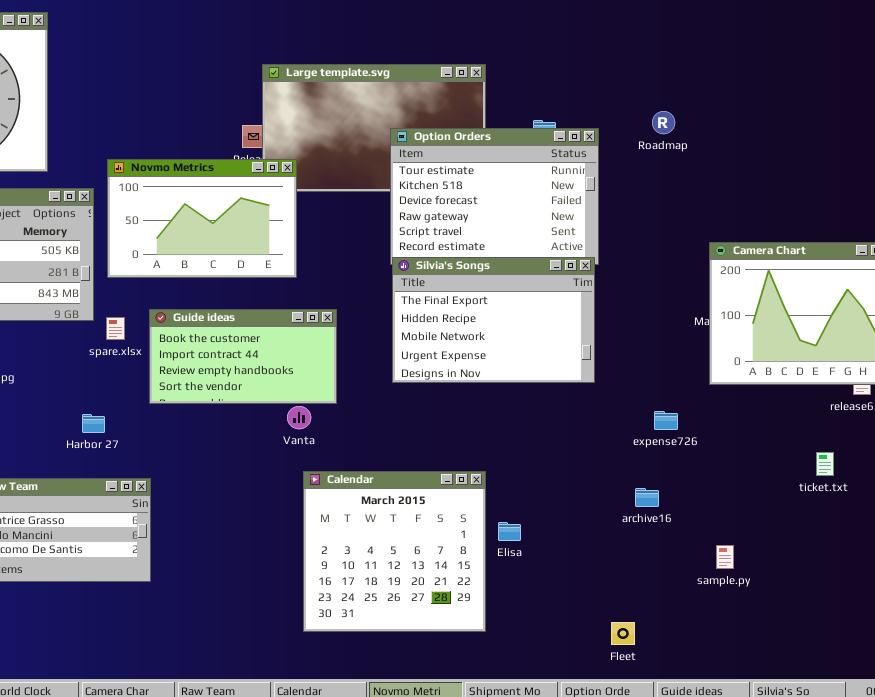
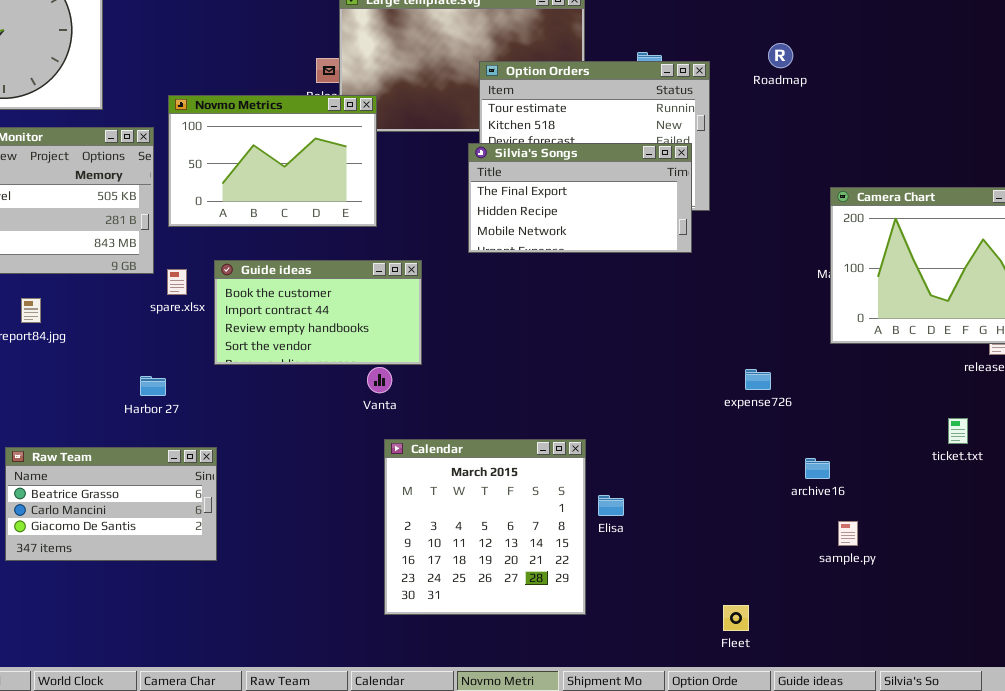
Silvia's Songs: [392,257,595,383] -> [468,143,692,253], moved, resized
expense726: [654,411,678,430] -> [745,369,771,390], moved
archive16: [635,488,659,507] -> [805,458,830,479], moved

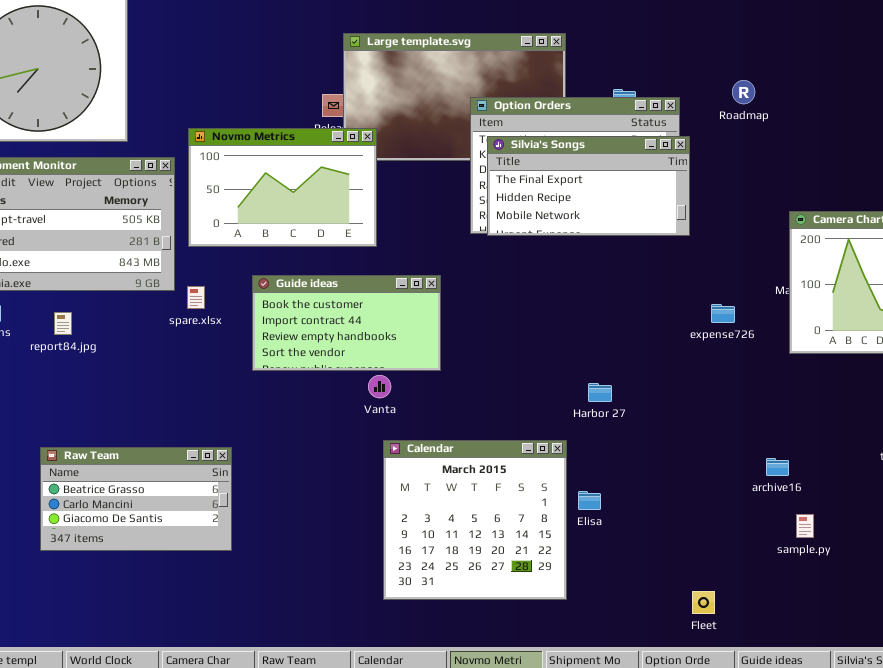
Silvia's Songs: [468,143,692,253] -> [487,136,690,236], moved
Guide ideas: [214,260,422,365] -> [252,275,441,371], moved
expense726: [745,369,771,390] -> [711,304,735,323], moved
Harbor 27: [140,376,166,396] -> [588,383,612,402], moved

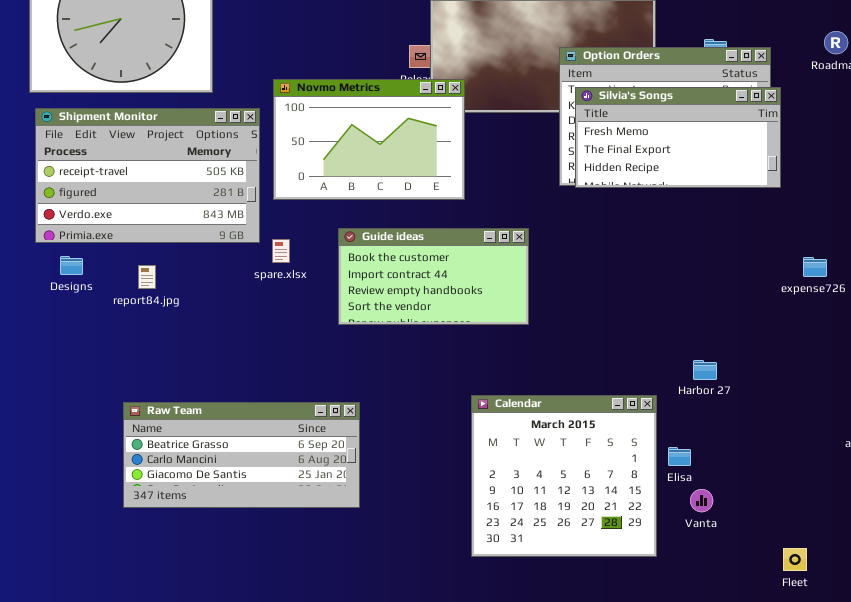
Silvia's Songs: [487,136,690,236] -> [575,87,781,188], scrolled up 1 row
Vanta: [368,375,391,398] -> [690,489,713,512], moved
Harbor 27: [588,383,612,402] -> [693,360,717,380], moved
Raw Team: [40,447,232,551] -> [123,402,360,508], resized

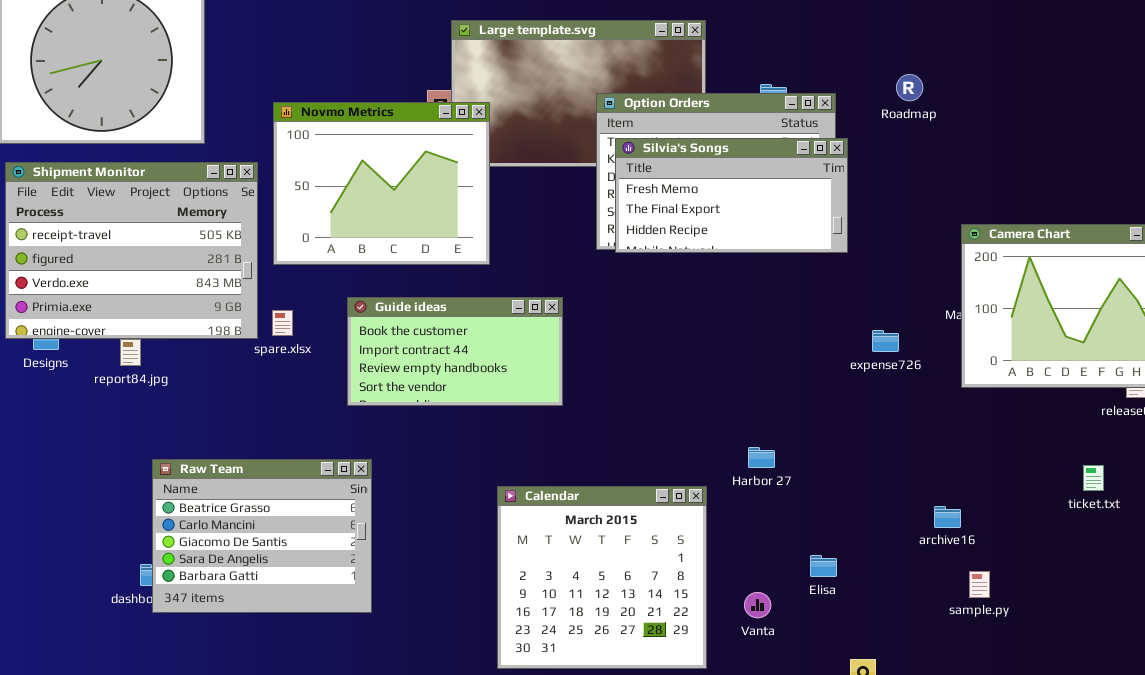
Novmo Metrics: [273,79,465,200] -> [273,102,490,265], resized
Shipment Monitor: [35,108,260,243] -> [5,162,258,339], resized
Raw Team: [123,402,360,508] -> [152,459,372,613], resized
Elisa: [668,447,691,466] -> [810,555,837,577], moved

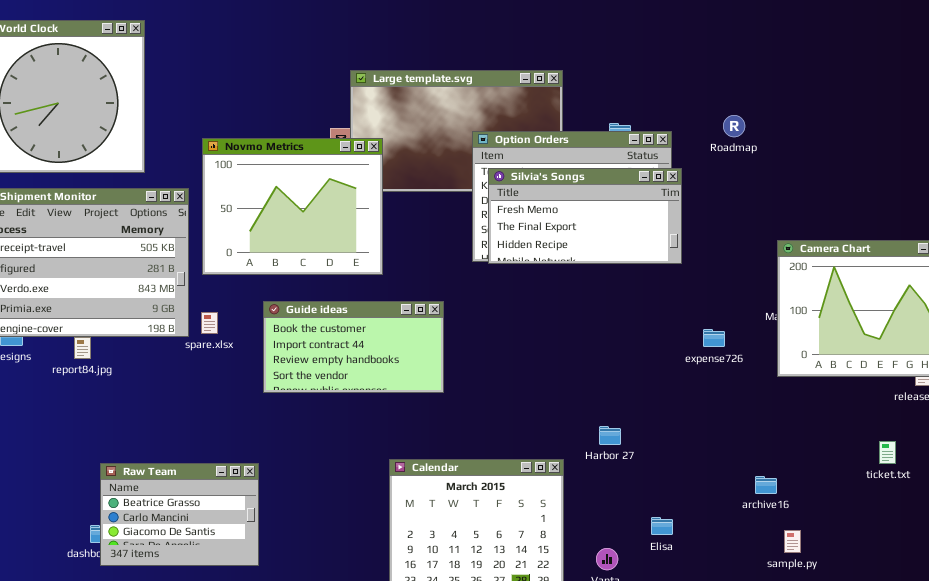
Raw Team: [152,459,372,613] -> [100,463,259,566], resized

